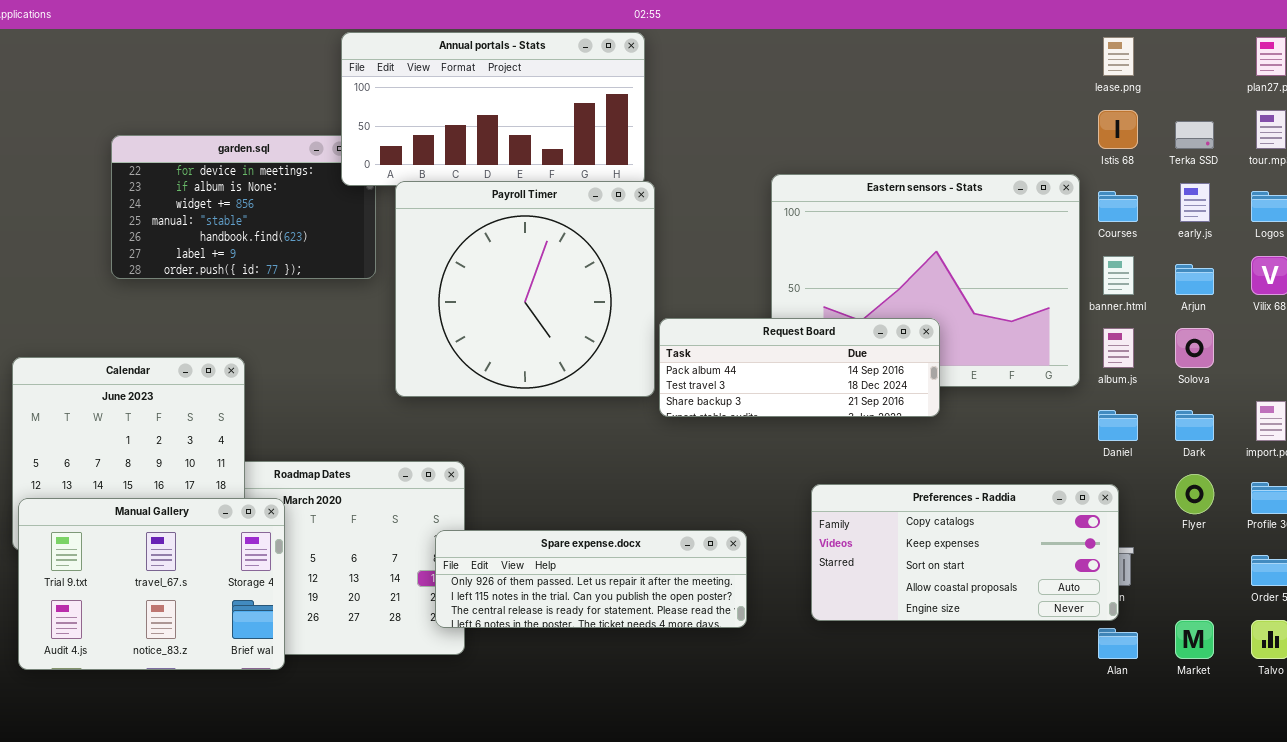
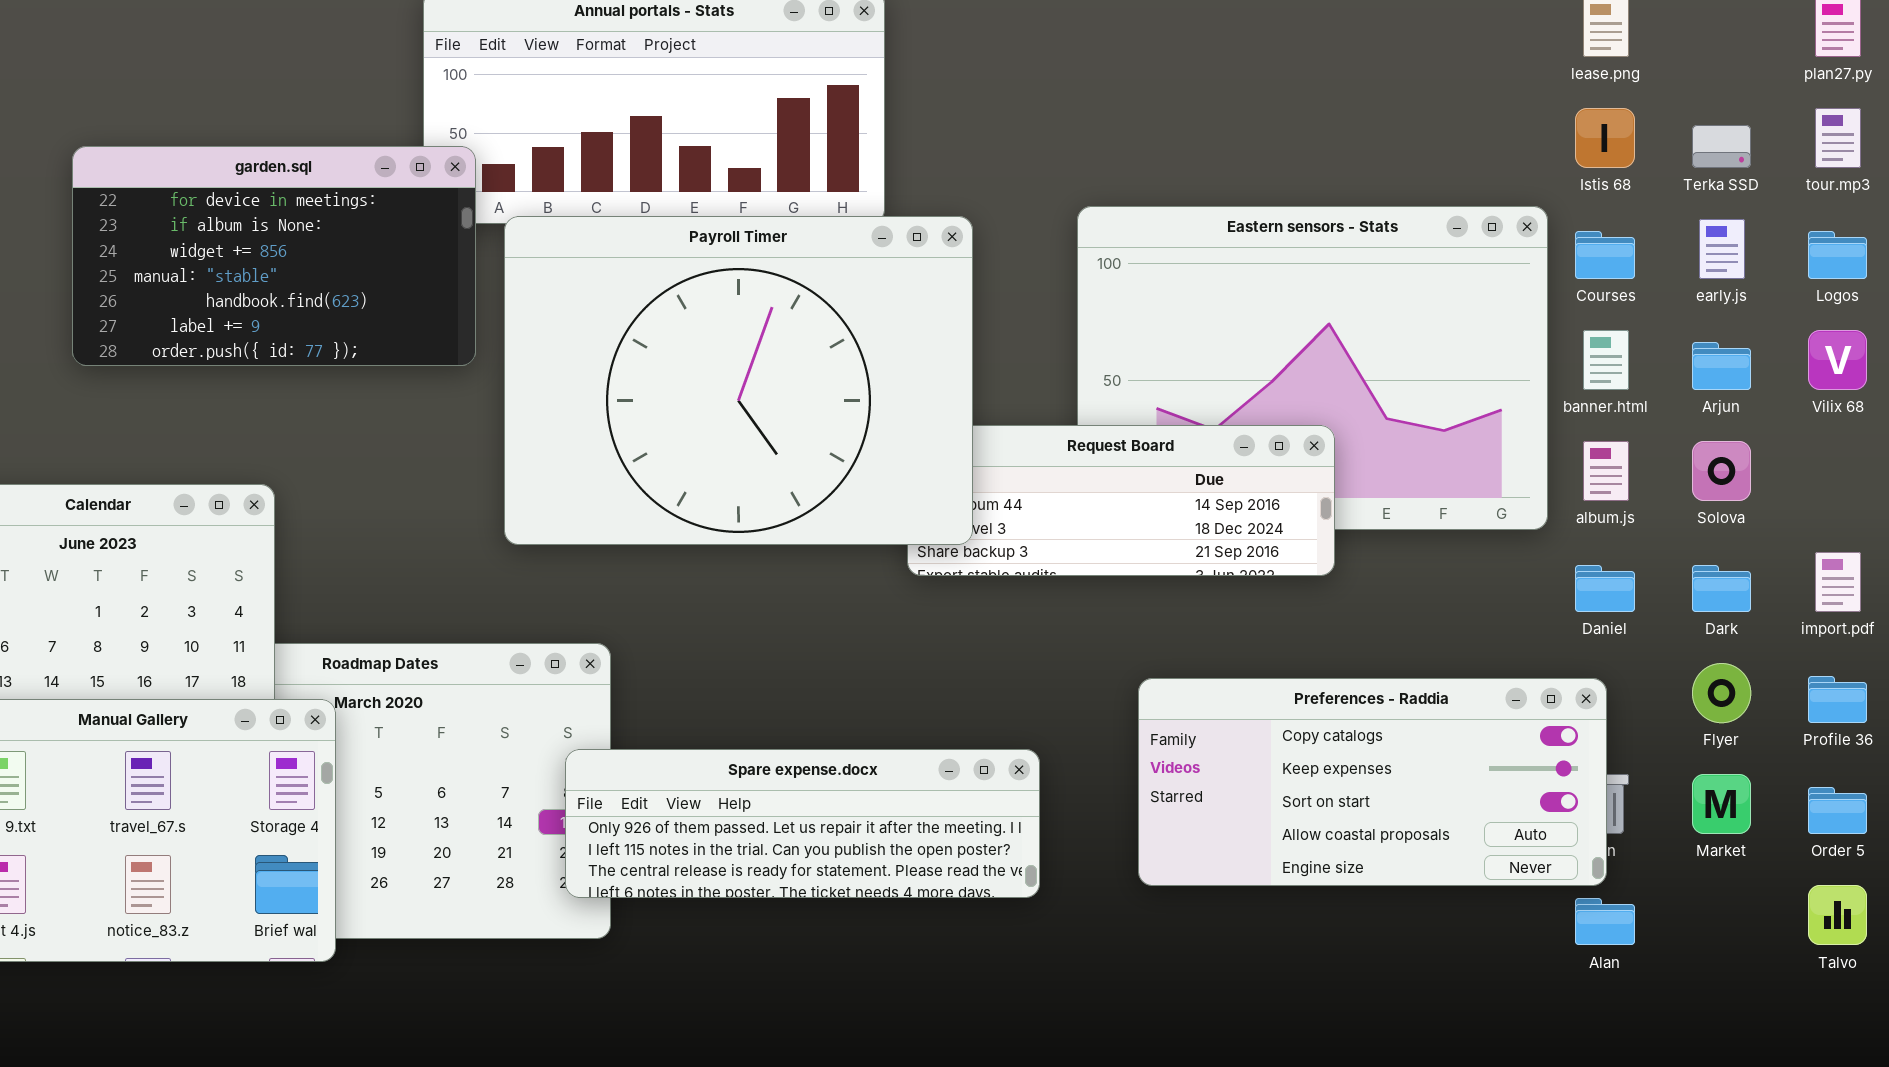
garden.sql: [111,135,376,279] -> [72,146,476,366], raised
Payroll Timer: [395,181,655,397] -> [504,216,973,545], resized
Market: [1175,620,1214,659] -> [1692,774,1751,834], moved

